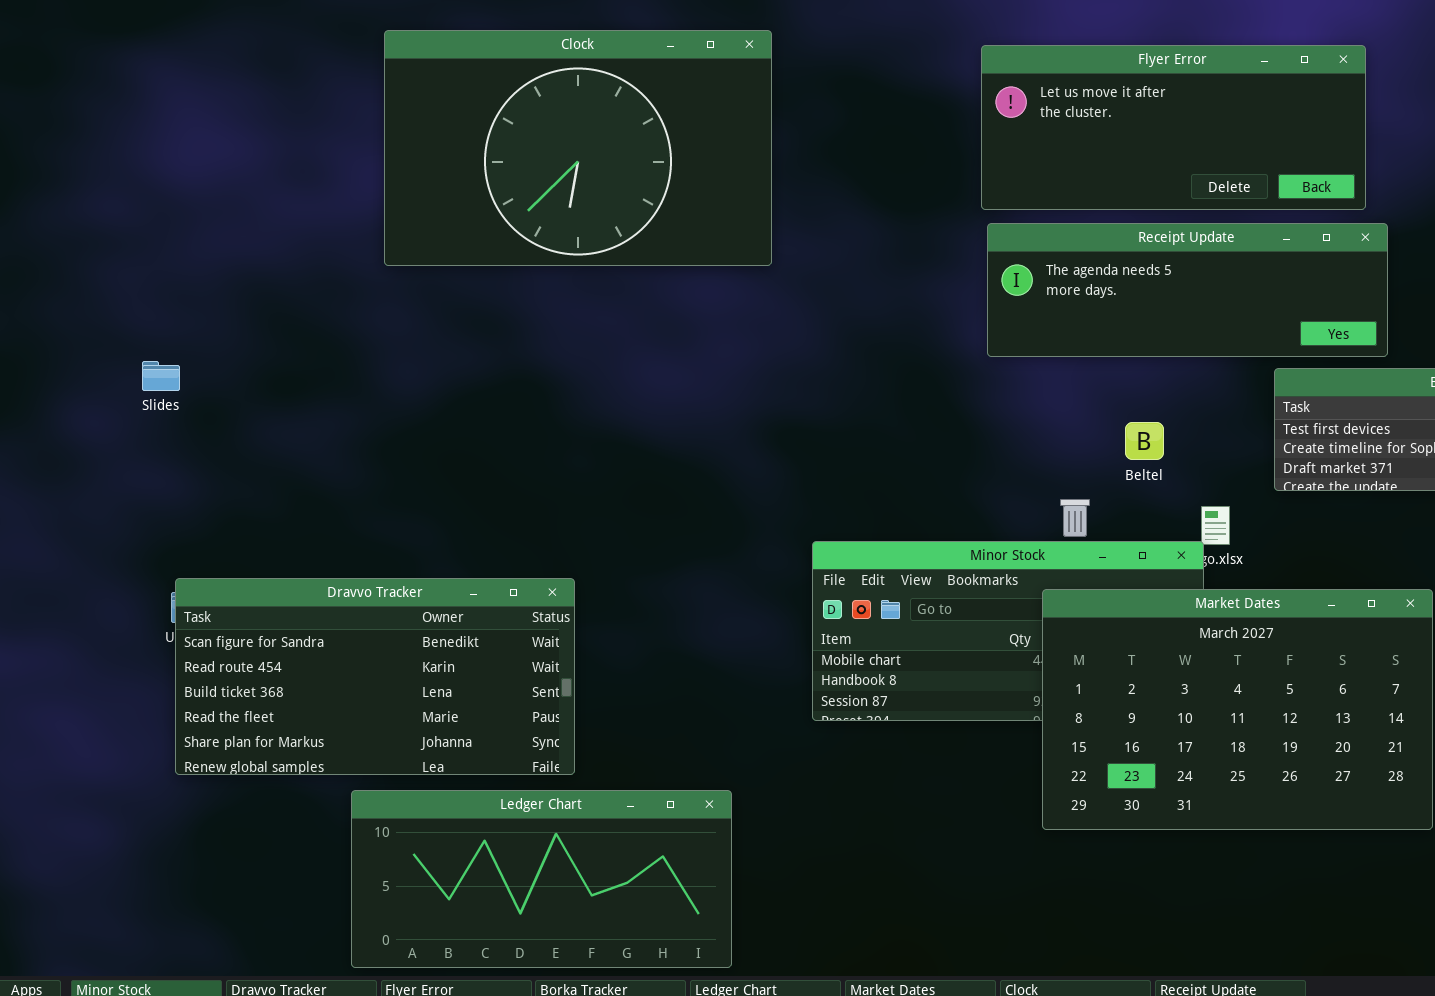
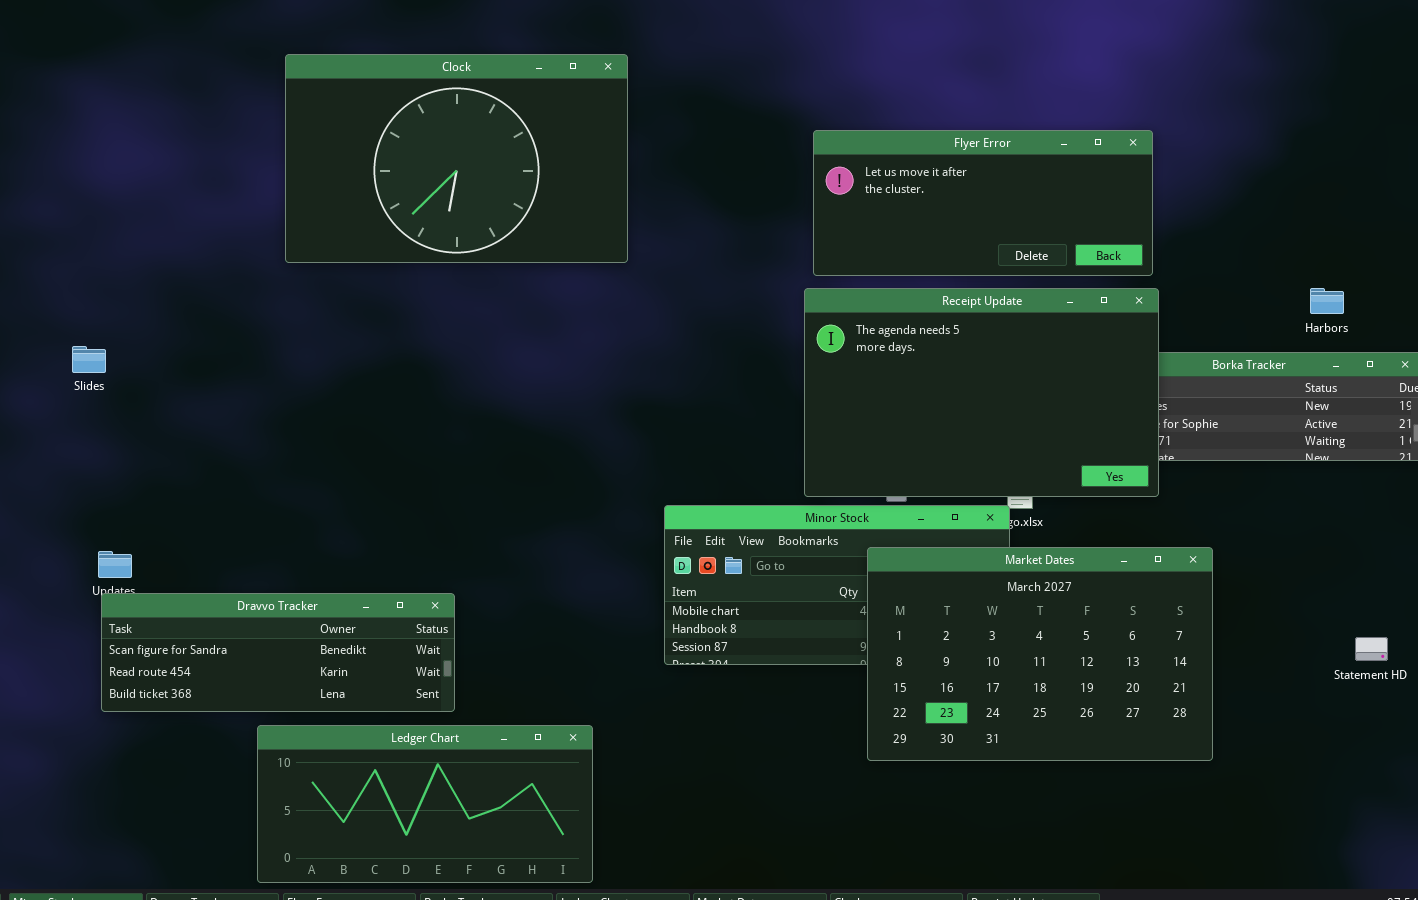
Flyer Error: [981,45,1366,210] -> [813,130,1153,276], moved
Receipt Update: [987,223,1388,357] -> [804,288,1159,497], moved, resized
Dravvo Tracker: [175,578,575,775] -> [101,593,455,712], resized

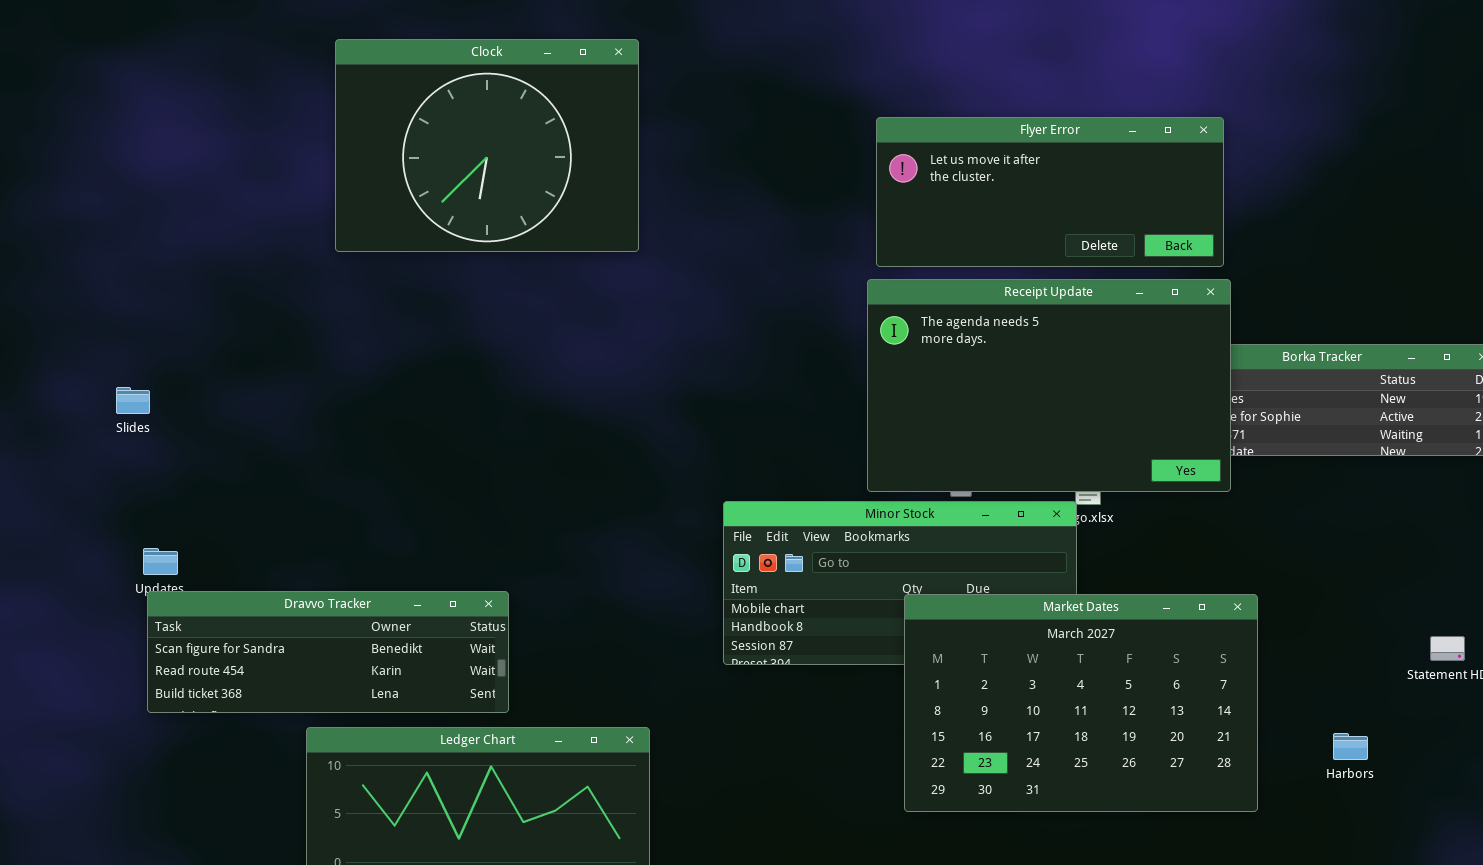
Clock: [285,54,628,263] -> [335,39,639,252], resized
Harbors: [1310,288,1344,314] -> [1333,733,1368,760], moved
Slides: [72,346,106,373] -> [116,387,150,414], moved
Market Dates: [867,547,1213,761] -> [904,594,1258,812], moved

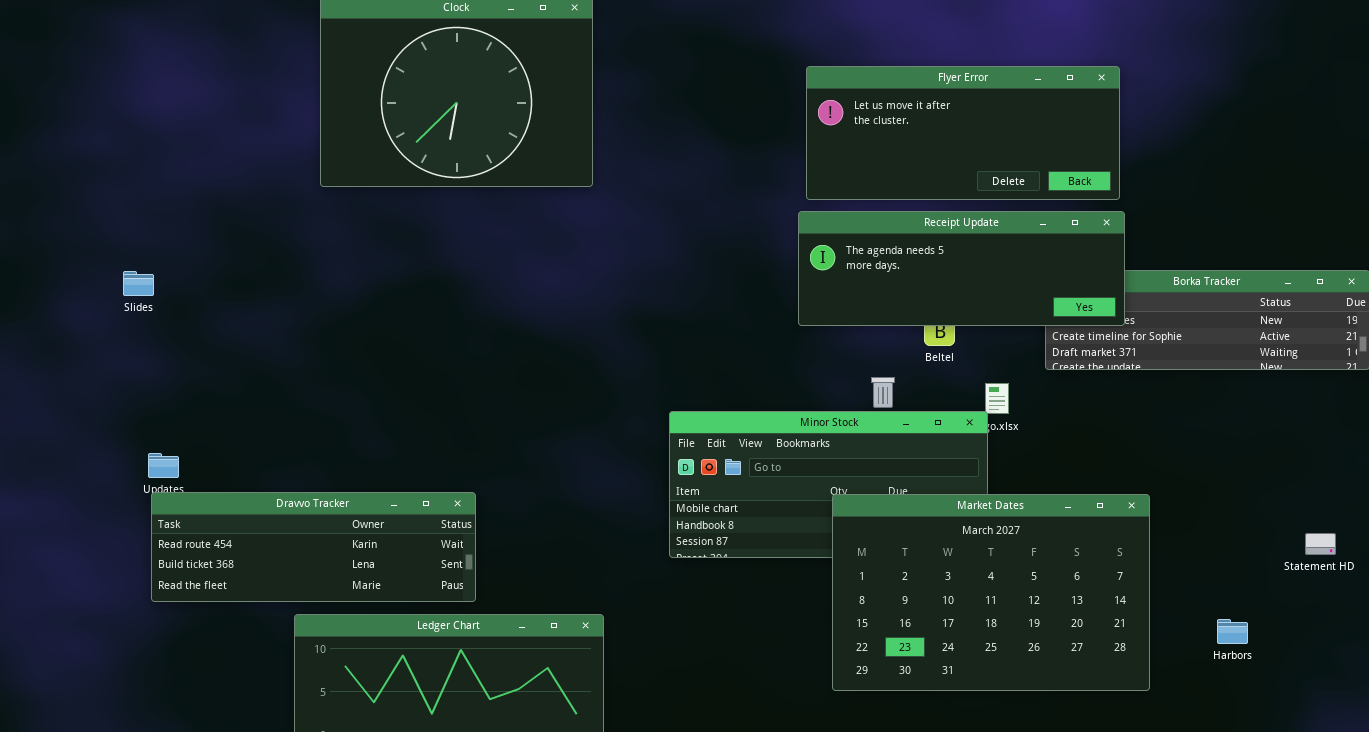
Receipt Update: [867,279,1231,492] -> [798,211,1125,326], resized
Slides: [116,387,150,414] -> [123,271,154,296], moved
Dravvo Tracker: [147,591,509,713] -> [151,492,476,602], scrolled down 1 row

